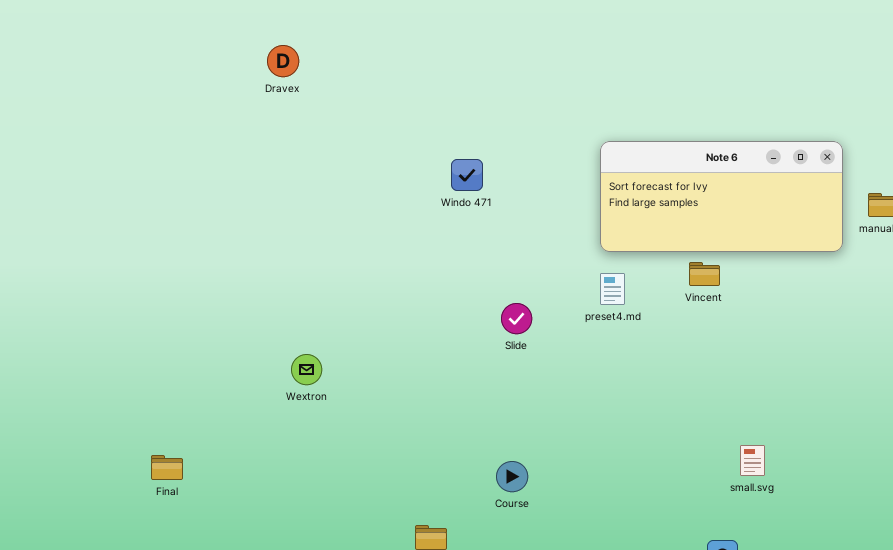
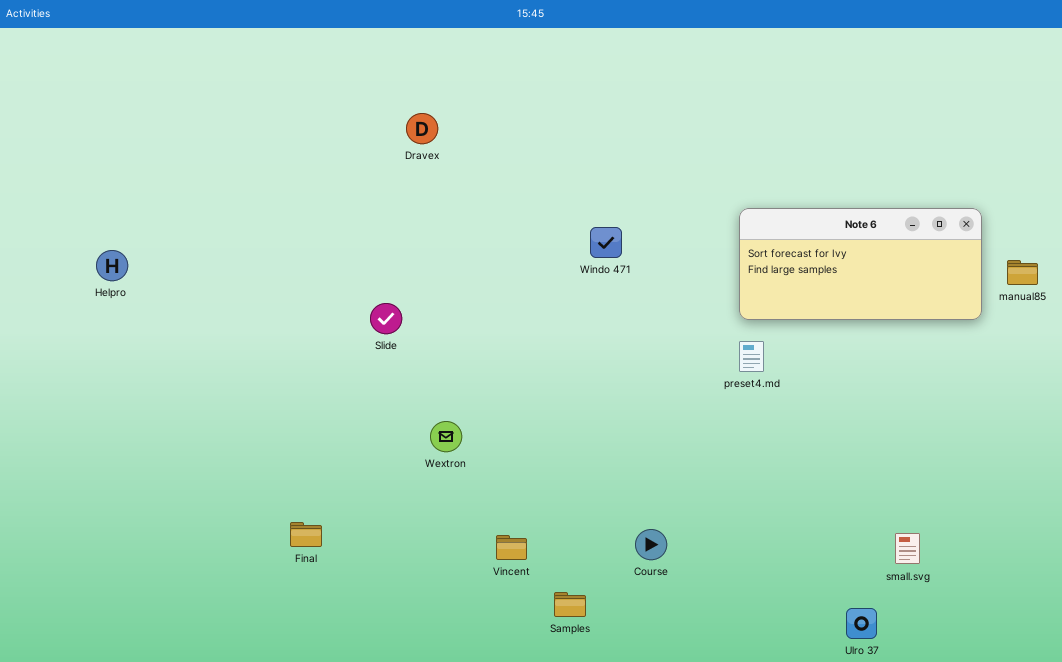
Vincent: [689,262,720,286] -> [496,535,527,560], moved
Slide: [501,303,532,334] -> [370,303,402,334], moved
small.svg: [740,445,765,476] -> [895,533,920,564], moved

